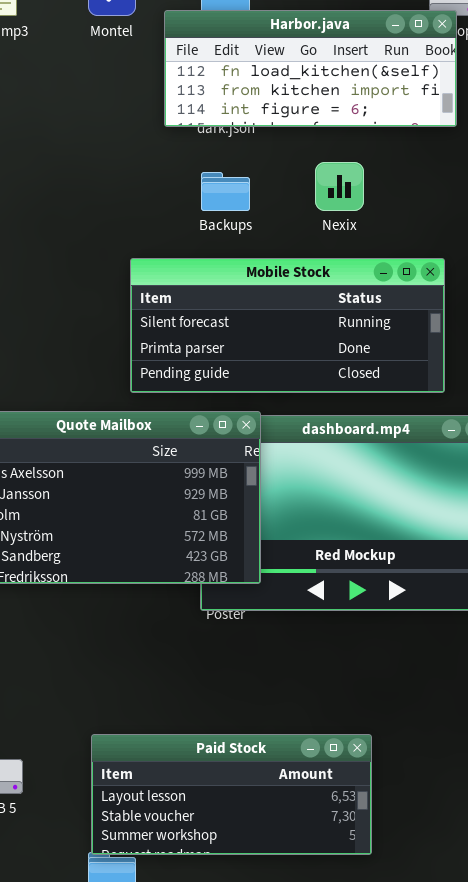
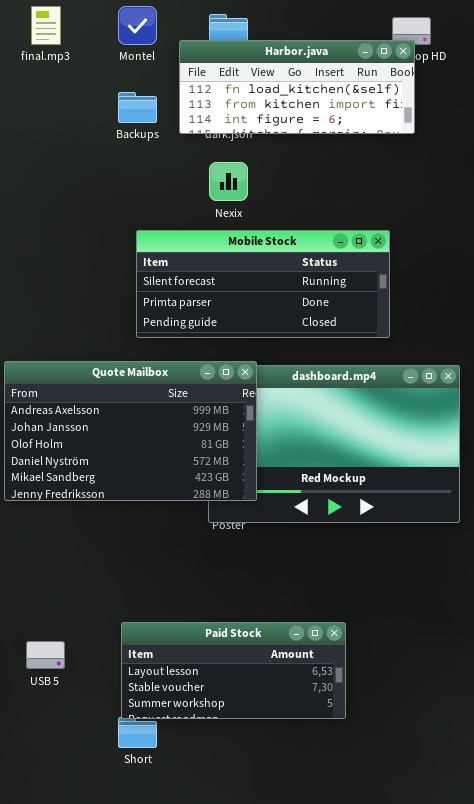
Nexix: [315,162,364,211] -> [209,162,248,201], moved
Backups: [201,172,250,211] -> [118,92,157,123], moved
Mobile Stock: [130,258,445,393] -> [136,230,390,338], moved

